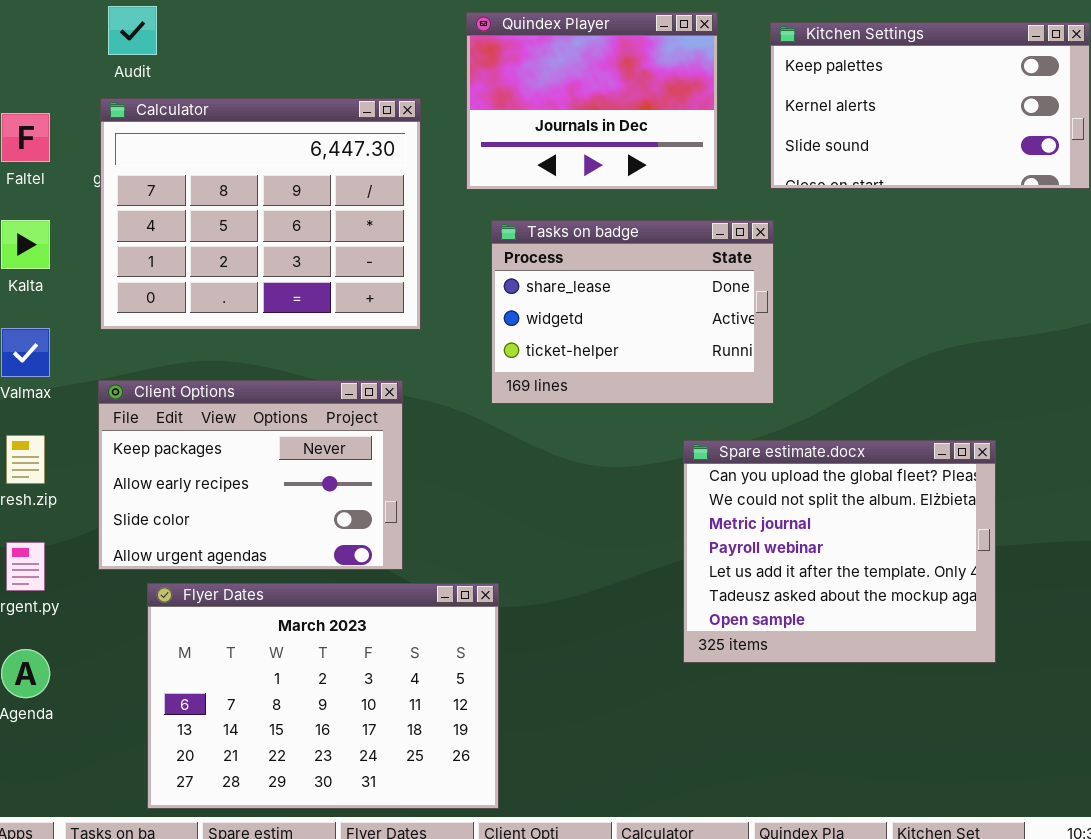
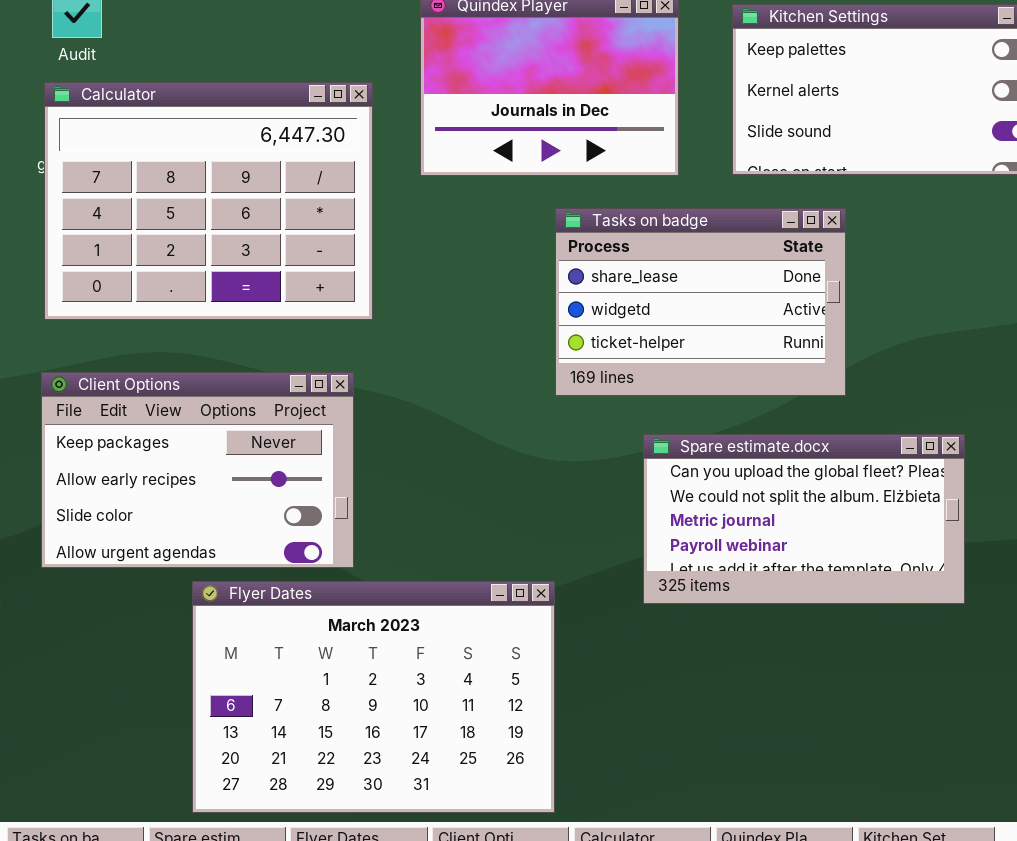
Tasks on badge: [491,220,774,404] -> [555,208,846,396], moved
Spare estimate.docx: [683,440,996,663] -> [643,434,965,604], resized
Flyer Dates: [147,583,499,809] -> [192,581,555,813], moved

